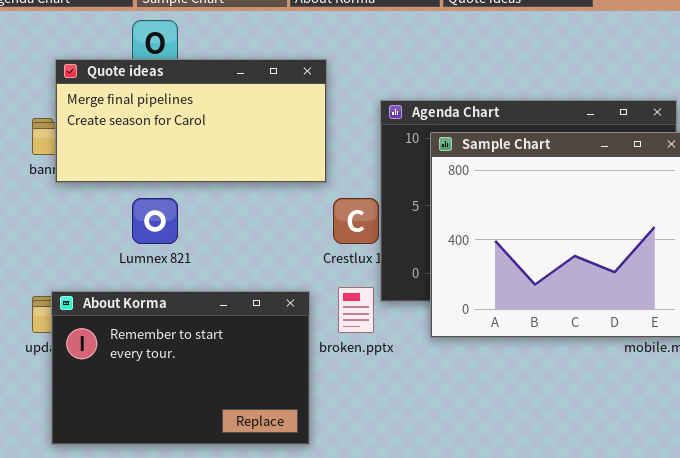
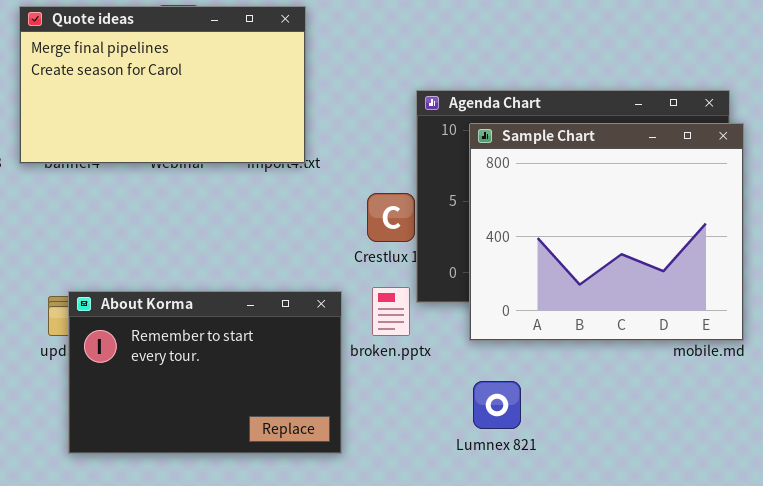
Quote ideas: [55,59,327,183] -> [19,6,306,164], moved, resized
Lumnex 821: [132,198,178,244] -> [473,381,521,429], moved

